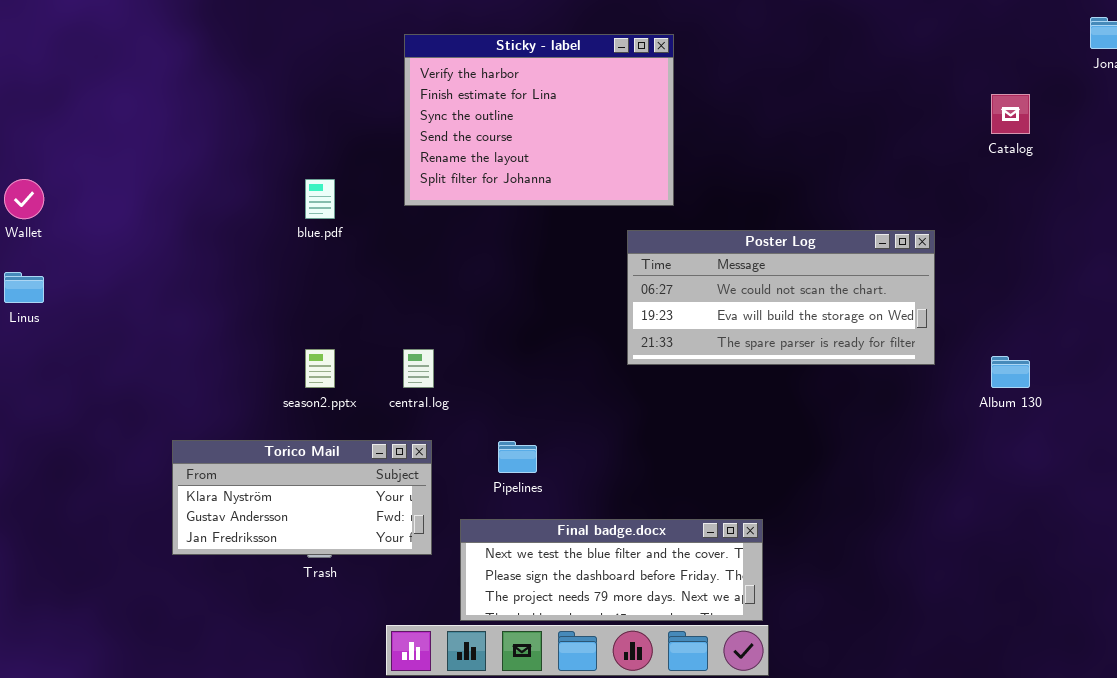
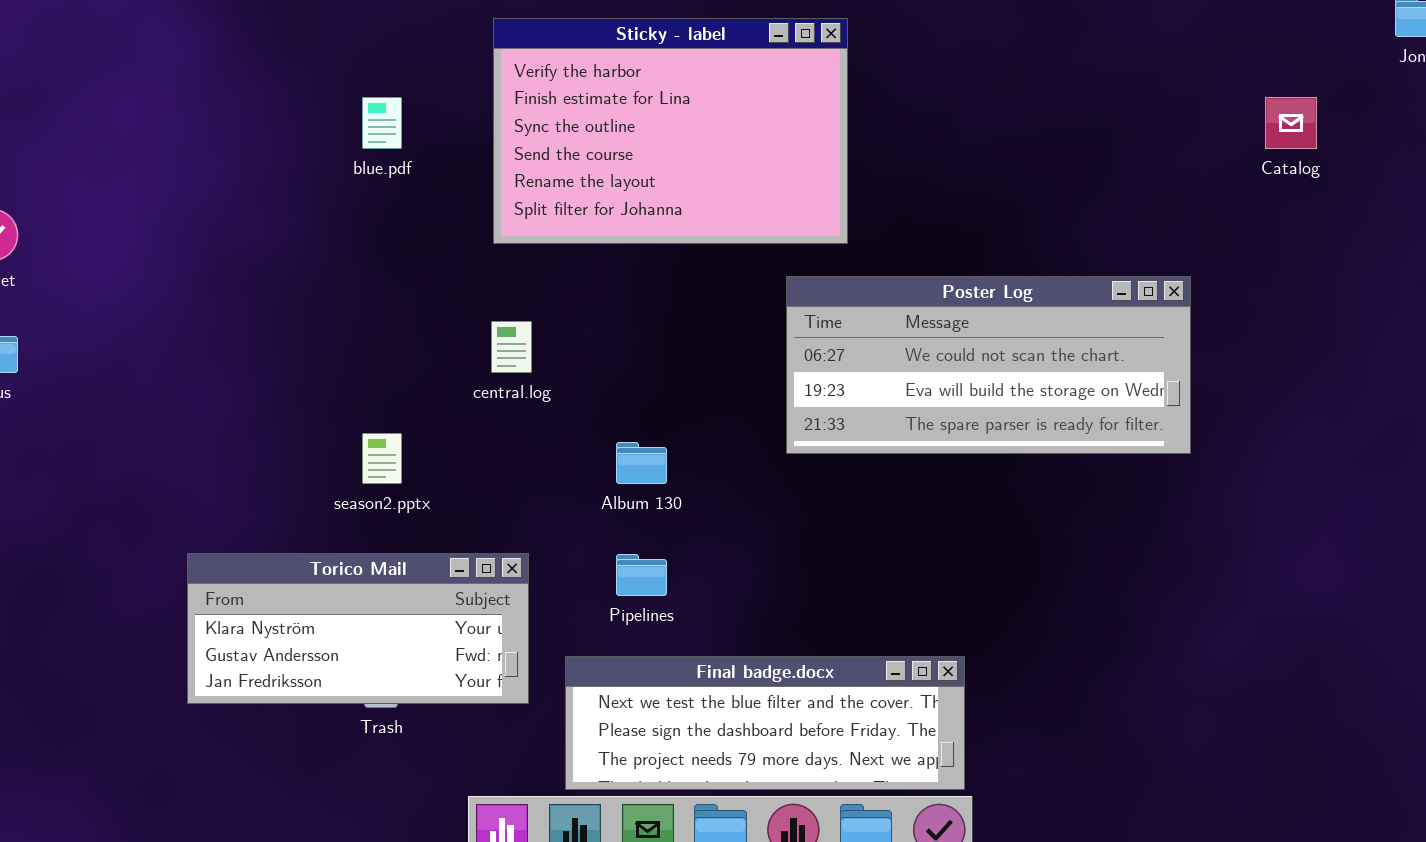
blue.pdf: [305,179,335,219] -> [362,97,402,149], moved
central.log: [403,349,434,388] -> [491,321,532,373], moved
Album 130: [991,356,1030,388] -> [616,442,667,484], moved

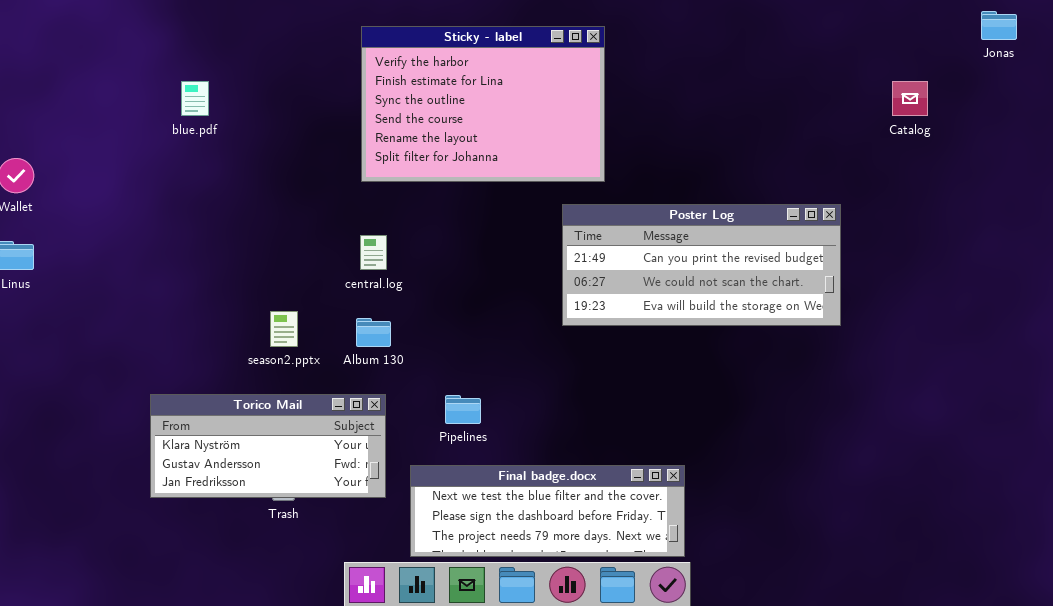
blue.pdf: [362,97,402,149] -> [181,81,209,116], moved
Poster Log: [786,276,1191,454] -> [562,204,841,326], scrolled up 1 row
Album 130: [616,442,667,484] -> [356,318,391,347], moved

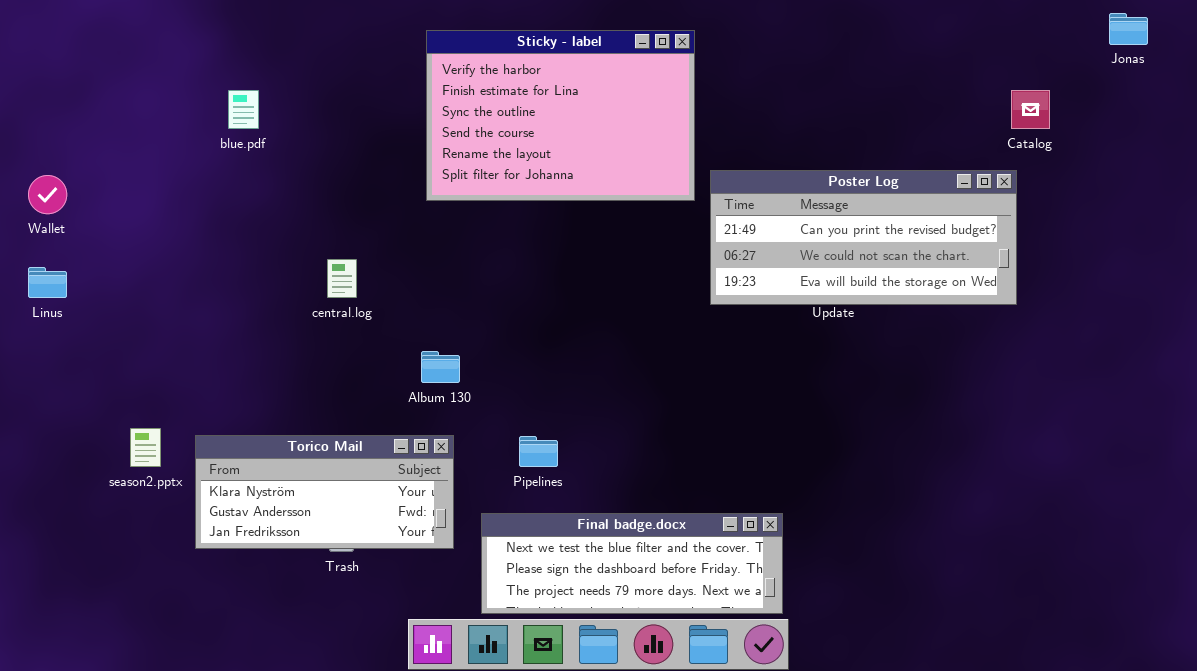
Poster Log: [562,204,841,326] -> [710,170,1017,305], moved
central.log: [360,235,387,270] -> [327,259,357,298], moved
season2.pptx: [270,311,298,347] -> [130,428,161,467], moved

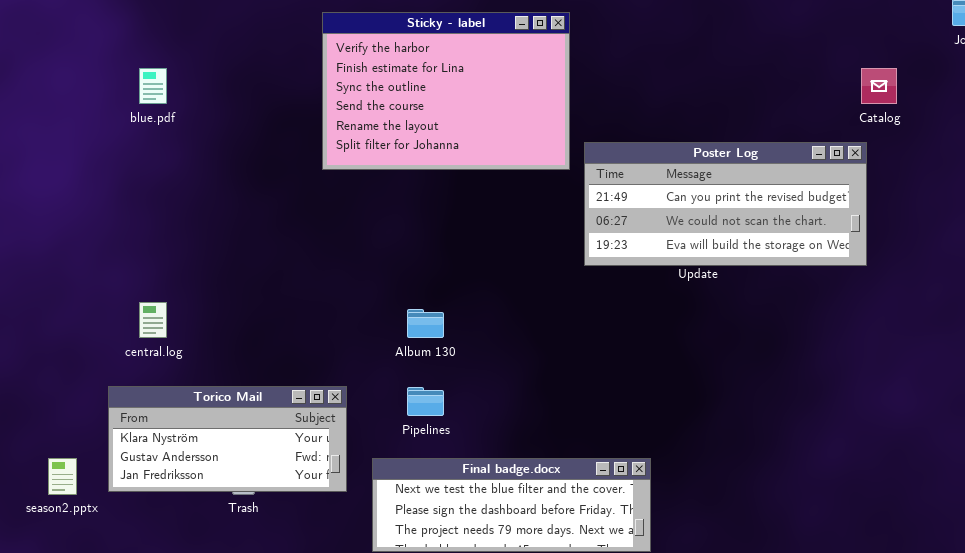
central.log: [327,259,357,298] -> [139,302,167,338], moved
Album 130: [421,351,460,383] -> [407,309,444,338], moved
season2.pptx: [130,428,161,467] -> [48,458,77,495], moved

